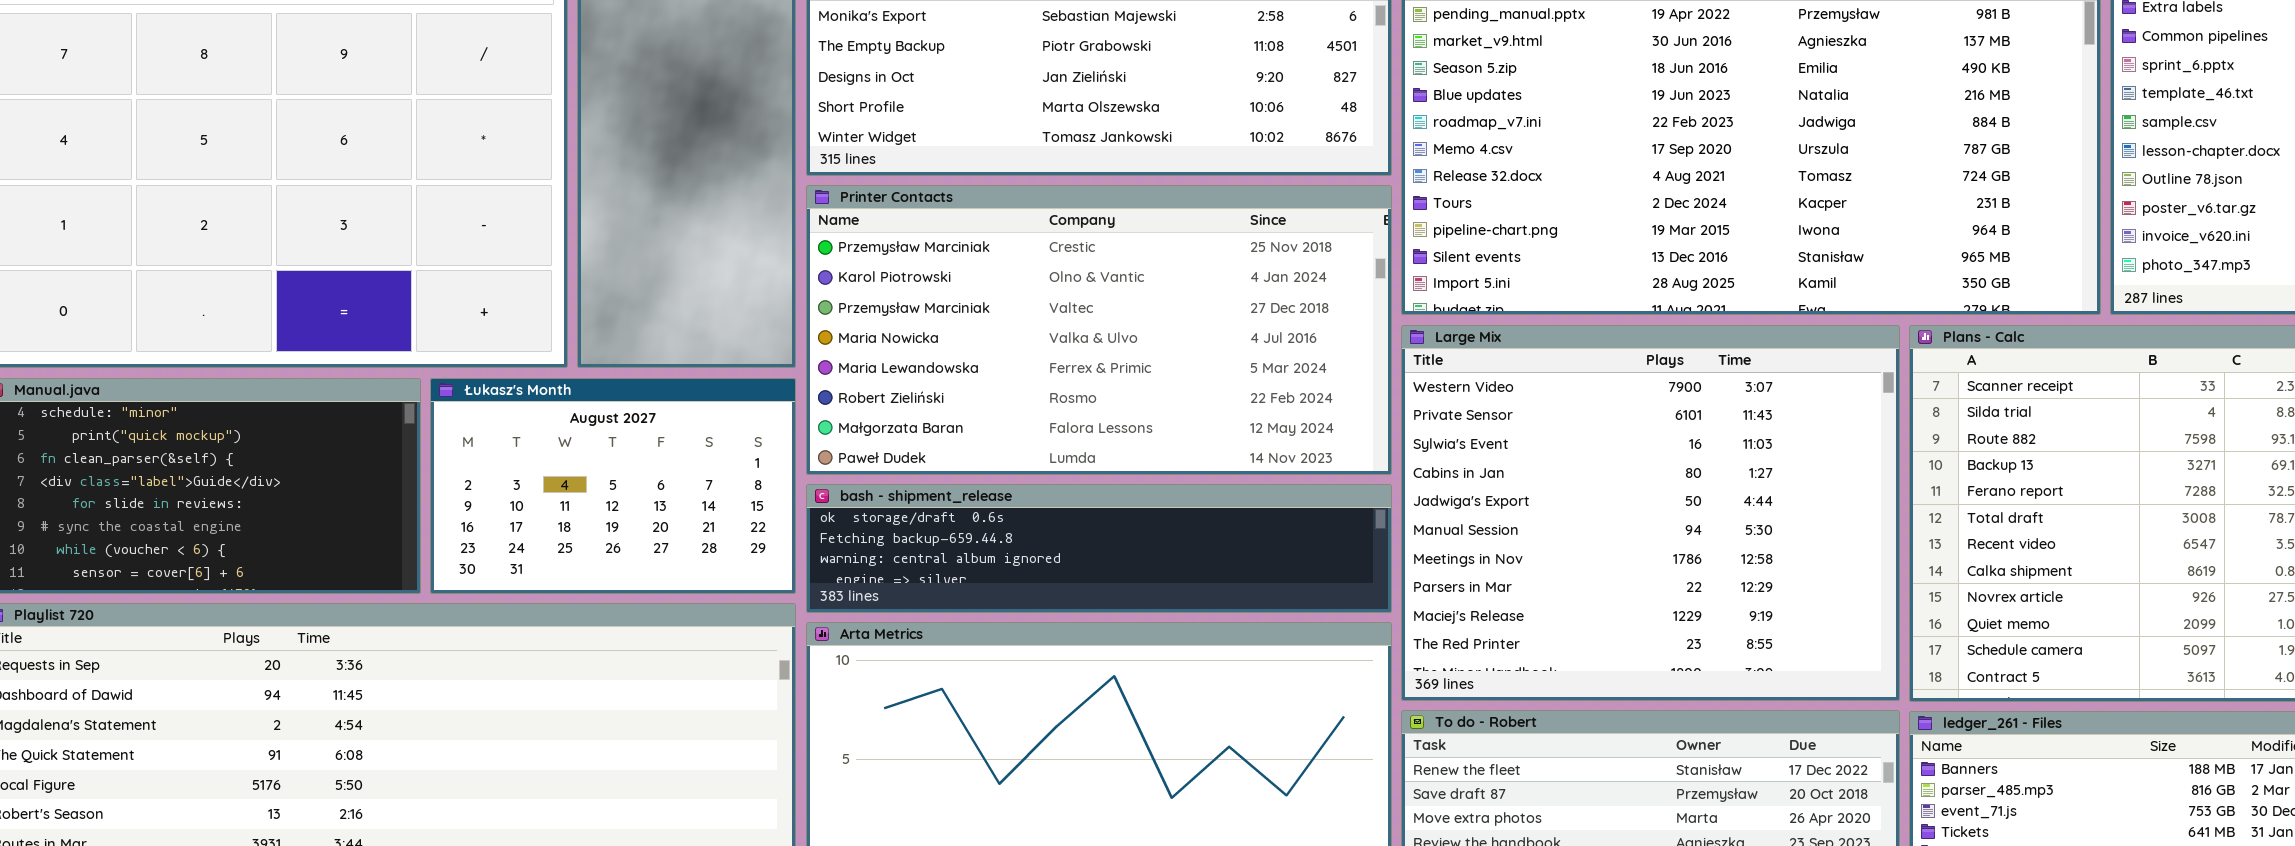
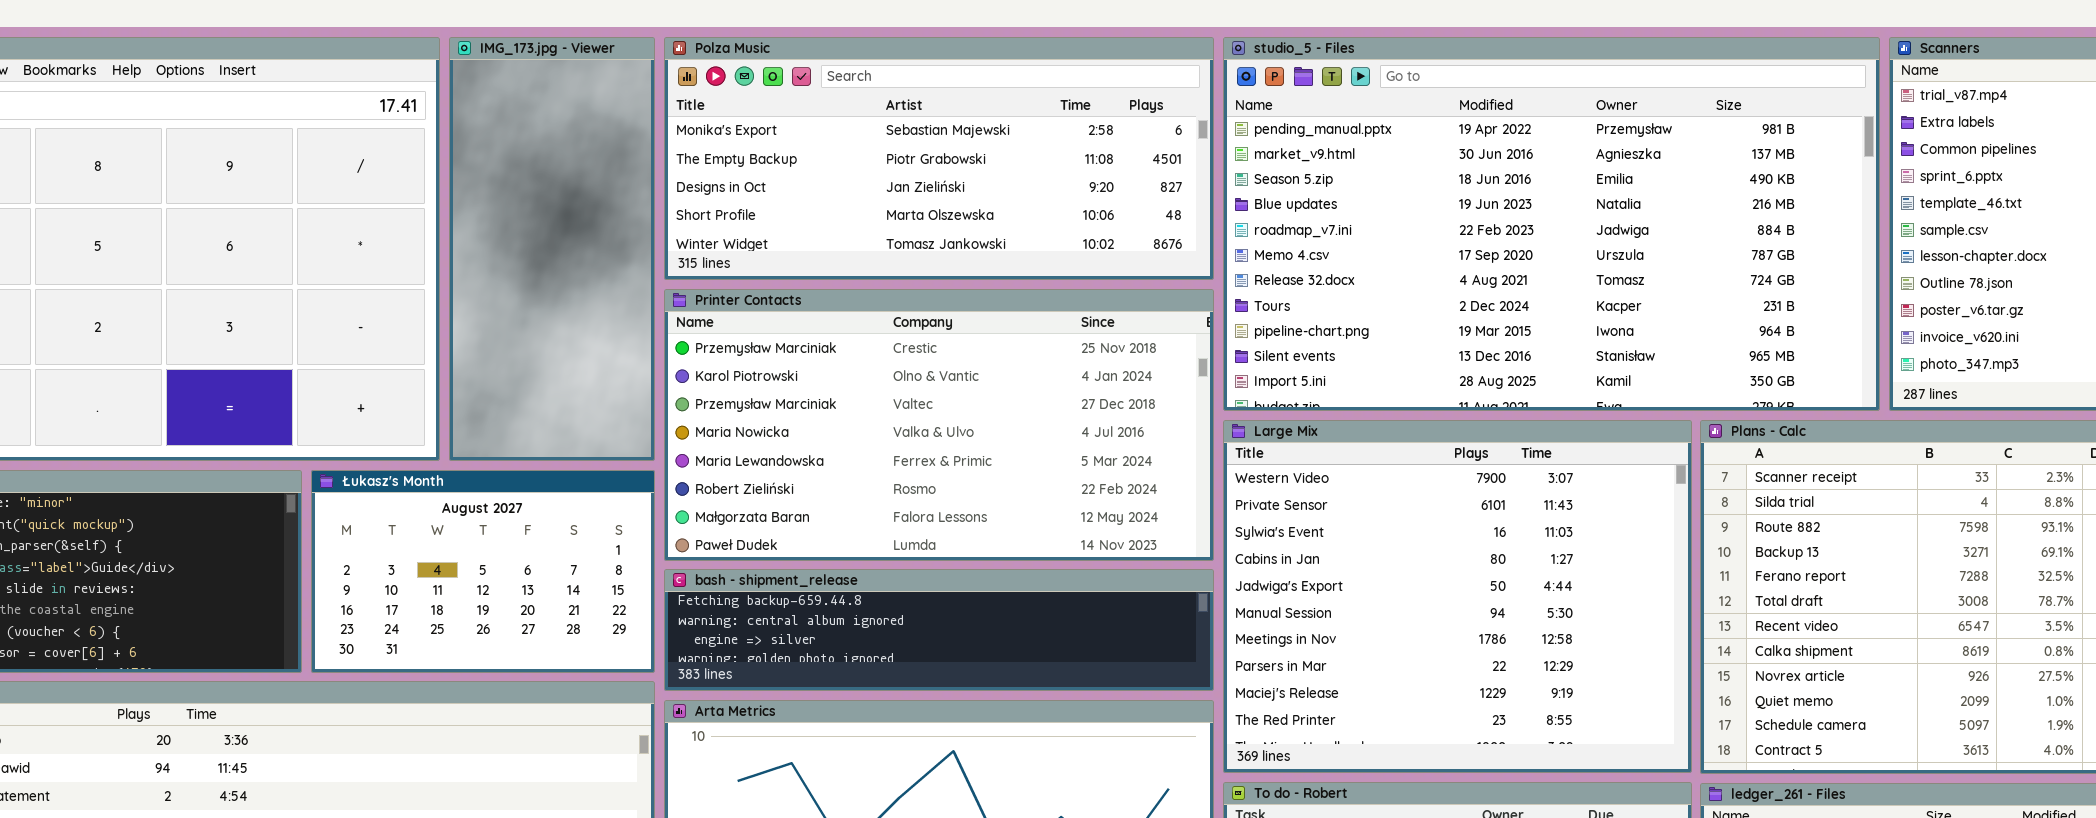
bash - shipment_release: [806,484,1392,613] -> [664,569,1214,691], scrolled down 1 row

